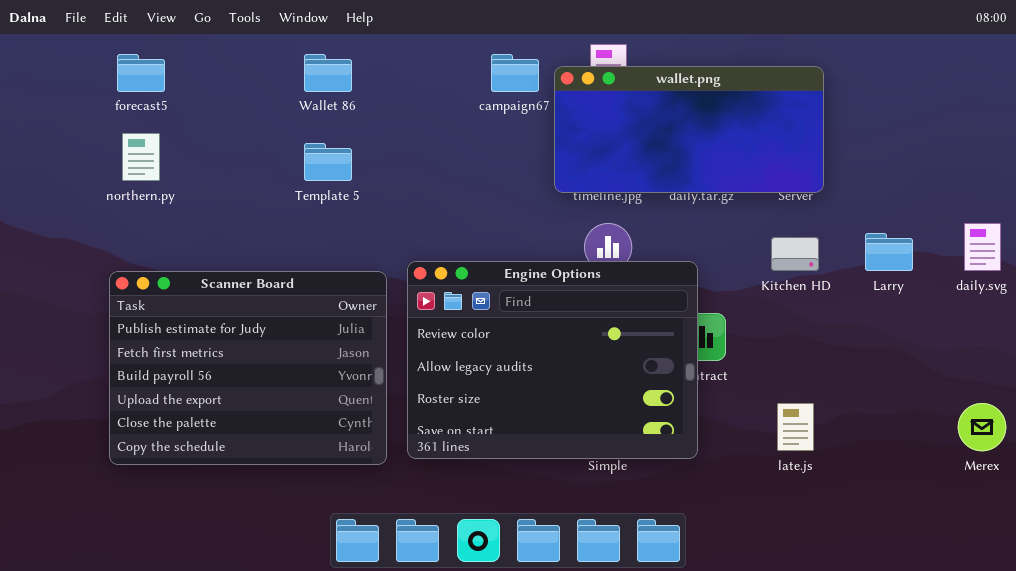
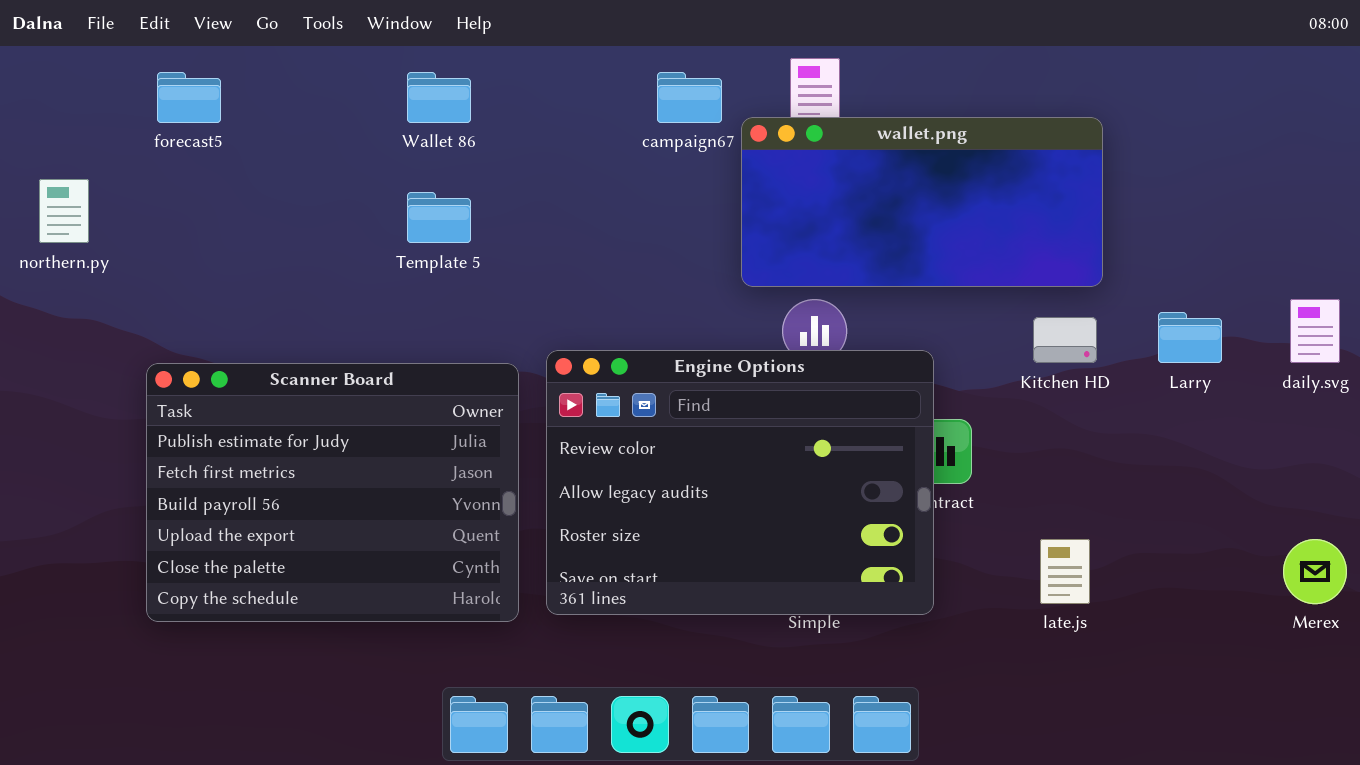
wallet.png: [554,66,824,193] -> [741,117,1103,287], moved
northern.py: [122,133,160,181] -> [39,179,89,243], moved

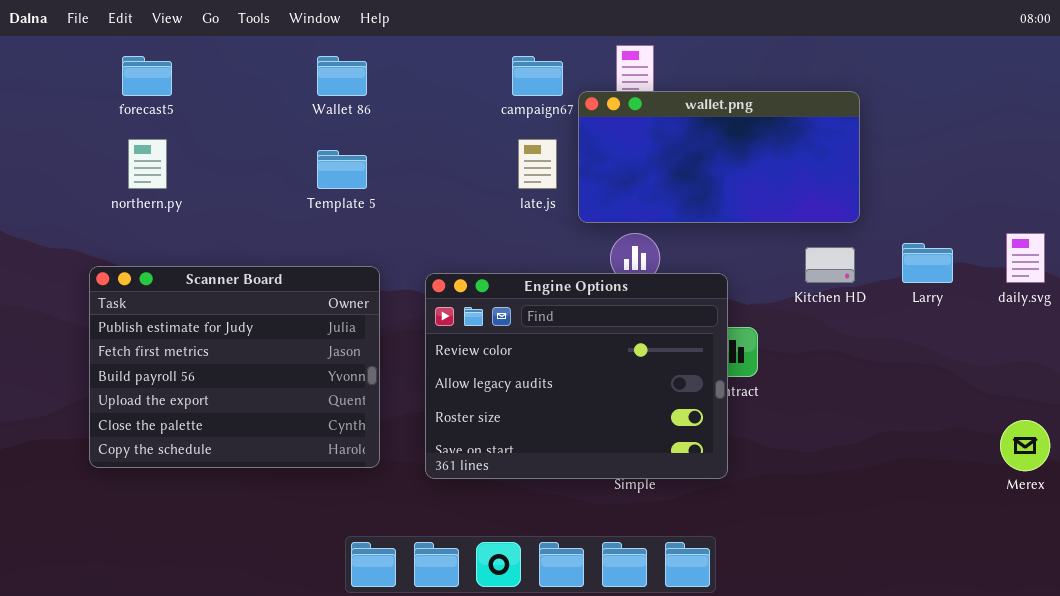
northern.py: [39,179,89,243] -> [128,139,167,189], moved
Scanner Board: [146,363,519,622] -> [89,266,380,468], moved
late.js: [1040,539,1090,604] -> [518,139,557,189], moved

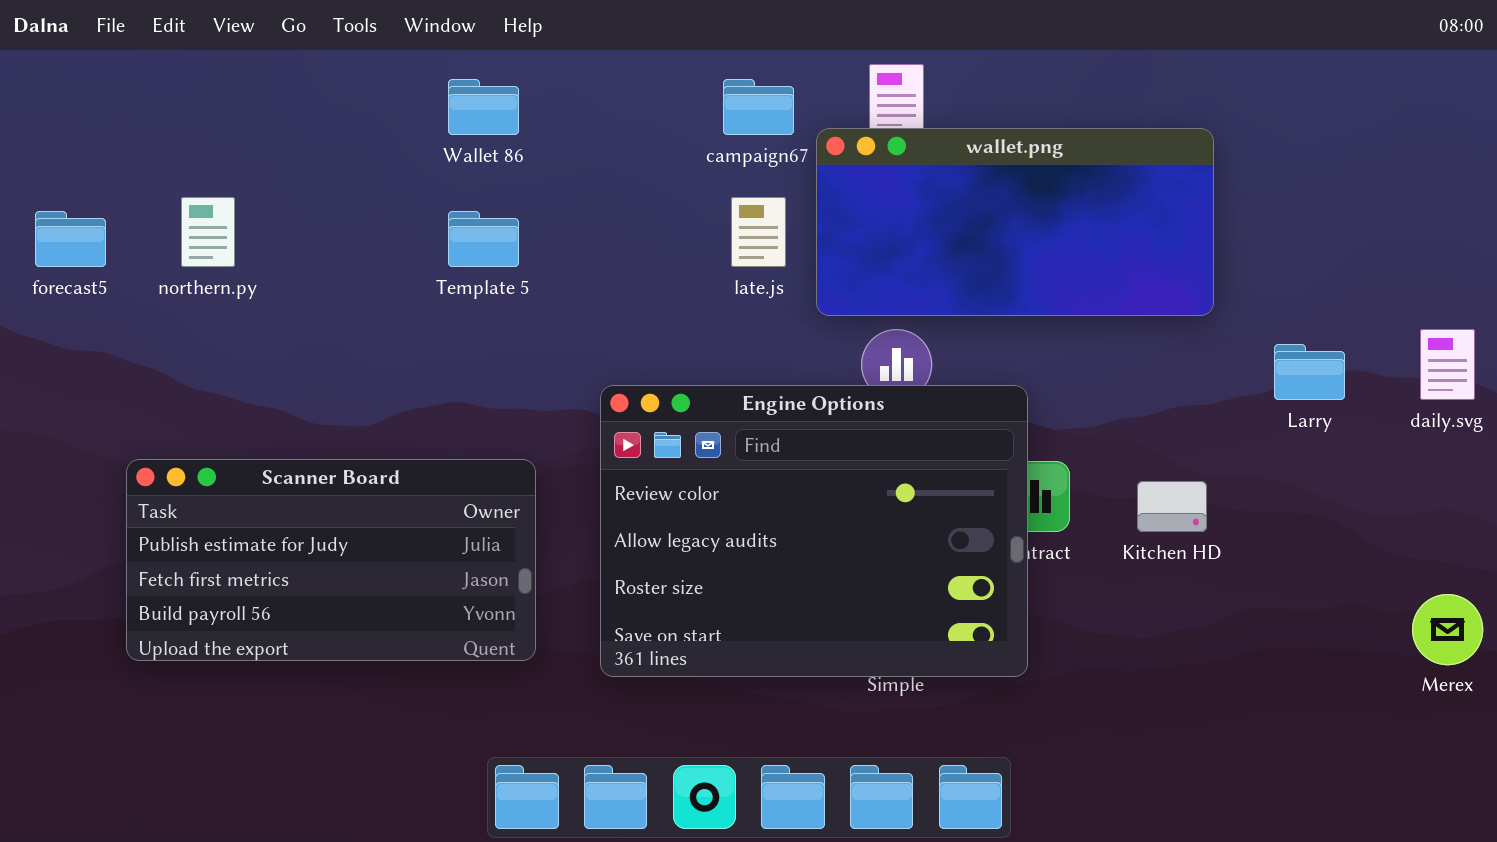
forecast5: [122,56,172,96] -> [35,211,106,267], moved
Kitchen HD: [805,247,855,283] -> [1137,481,1207,532], moved
Scanner Board: [89,266,380,468] -> [126,459,536,661], resized

